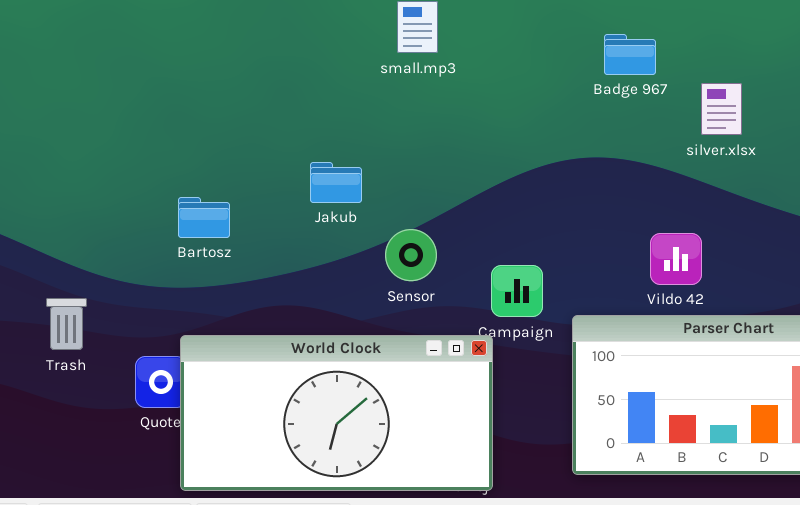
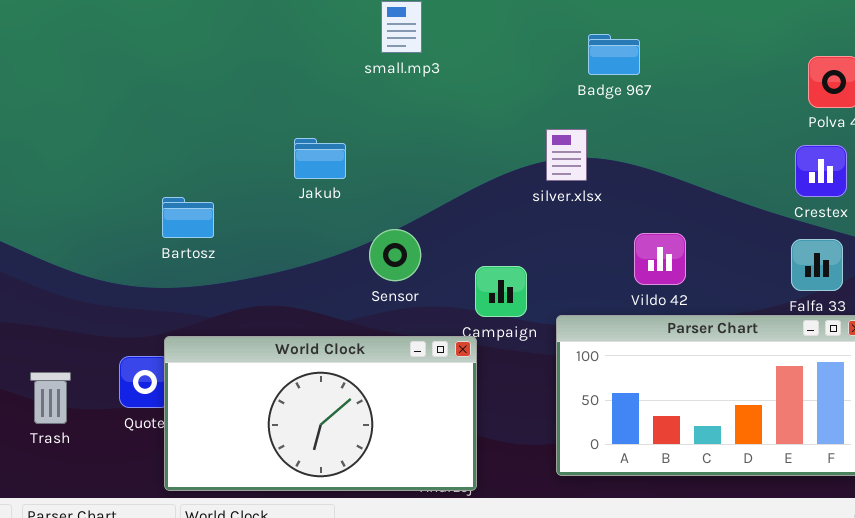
silver.xlsx: [701,83,742,135] -> [546,129,587,181], moved
Jakub: [310,162,362,203] -> [294,138,346,179], moved
Trash: [46,298,87,350] -> [30,372,71,424], moved

